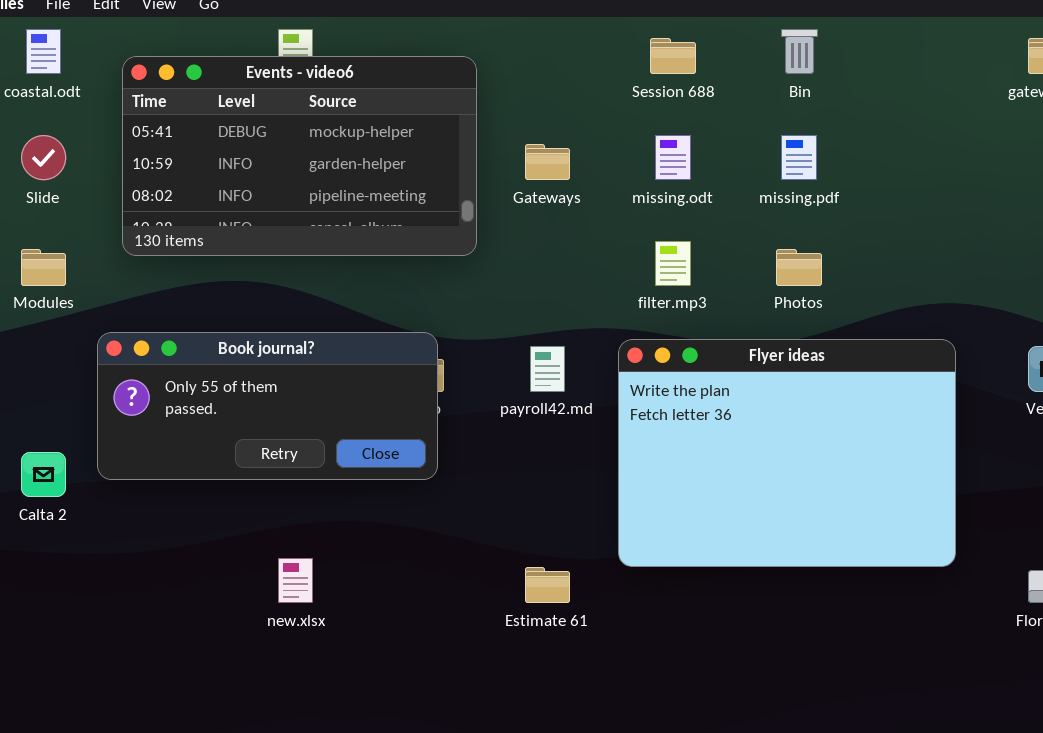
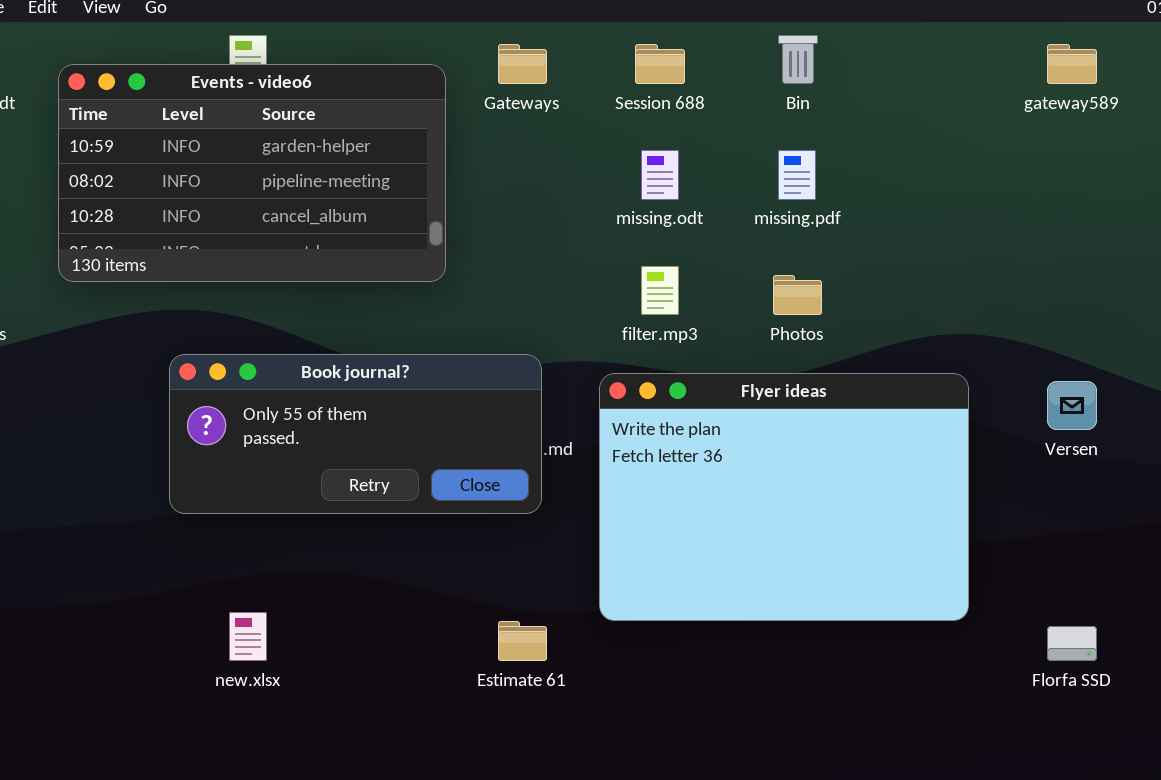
Events - video6: [122,56,477,256] -> [58,64,446,282], scrolled down 1 row
Gateways: [525,144,570,180] -> [498,44,547,84], moved
Book journal?: [97,332,438,480] -> [169,354,542,514], moved

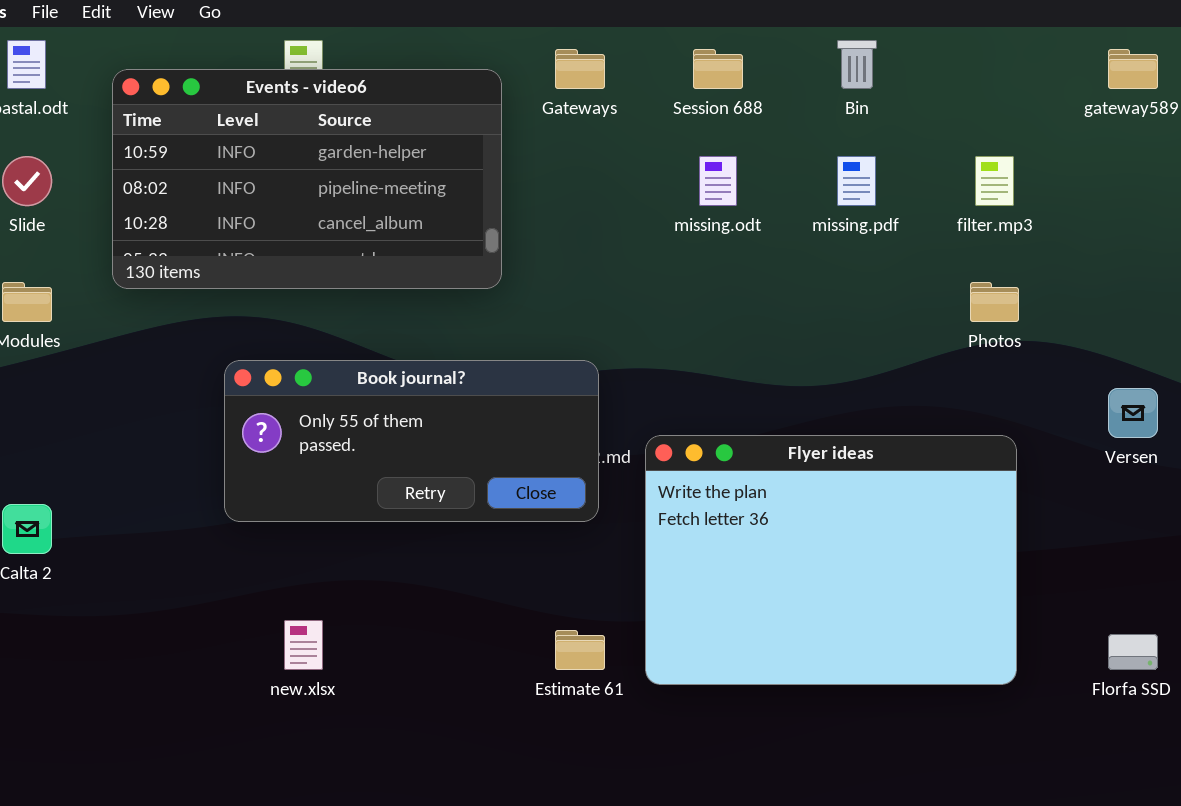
filter.mp3: [641,266,679,315] -> [975,156,1014,206], moved
Photos: [773,275,822,315] -> [970,282,1019,322], moved
Flyer ideas: [599,373,969,621] -> [645,435,1017,685], moved

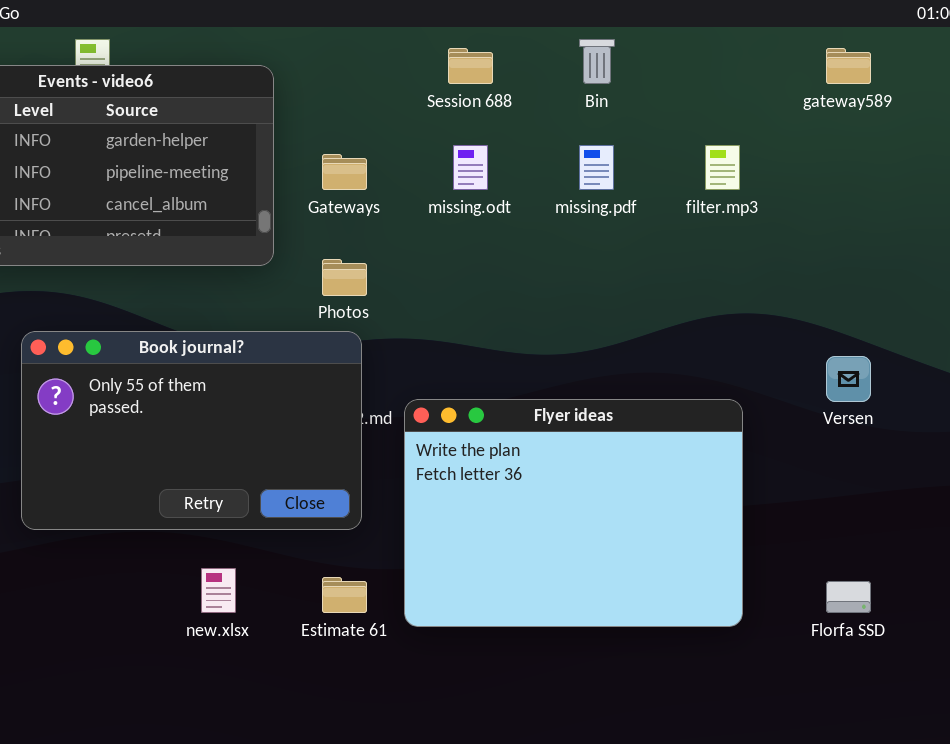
Gateways: [555,49,605,89] -> [322,154,367,190], moved
Photos: [970,282,1019,322] -> [322,259,367,296], moved
Book journal?: [224,360,599,522] -> [21,331,362,530], resized
new.xlsx: [284,620,323,670] -> [201,568,236,613], moved

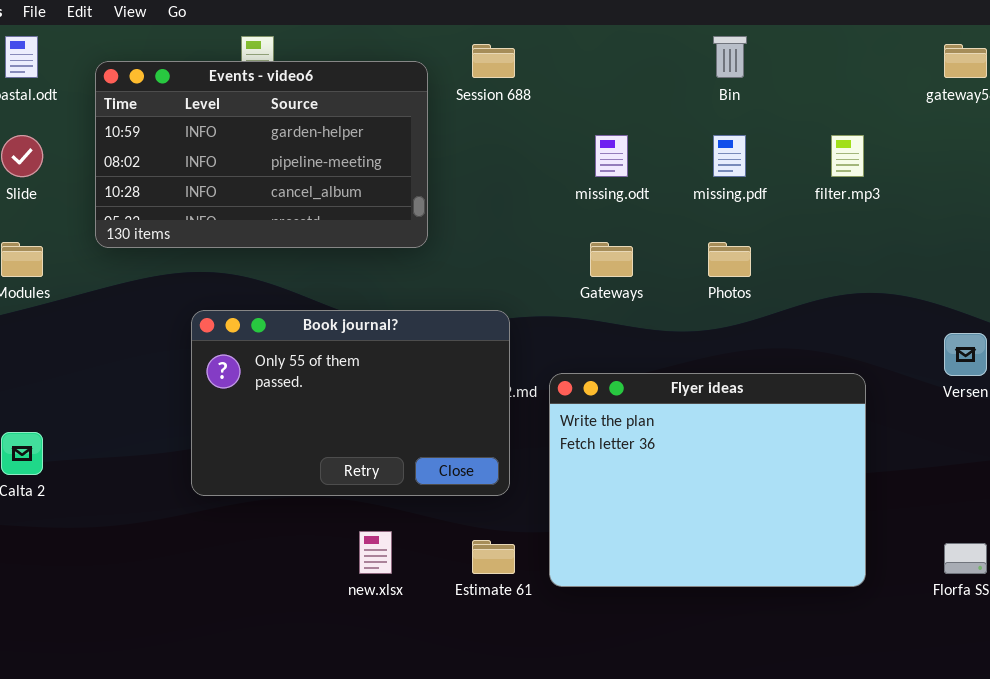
Session 688: [448,48,493,84] -> [472,44,515,78], moved
Gateways: [322,154,367,190] -> [590,242,633,277], moved
Photos: [322,259,367,296] -> [708,242,751,277], moved

